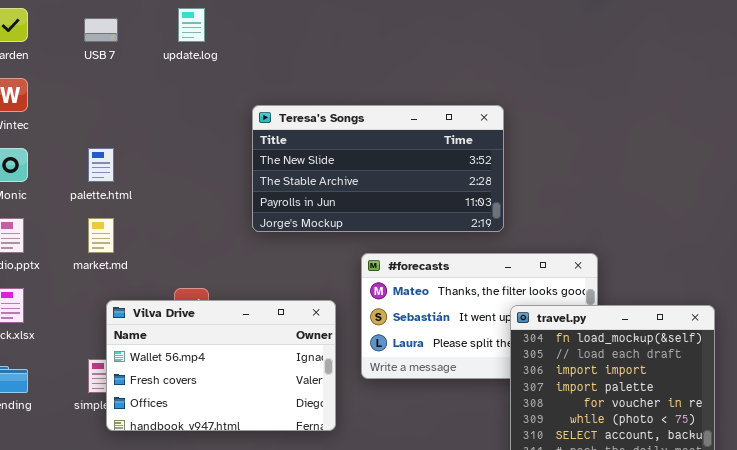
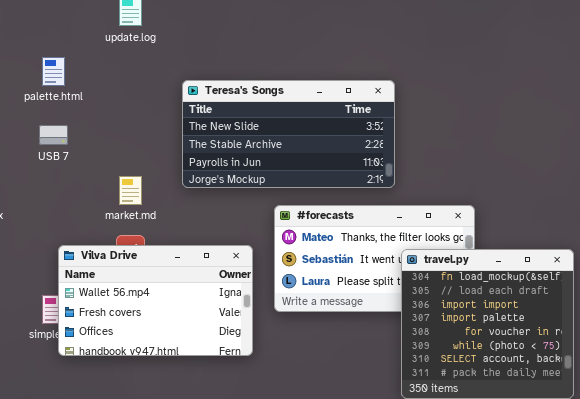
USB 7: [84,18,118,42] -> [39,125,68,145], moved
palette.html: [88,148,114,182] -> [42,57,65,86], moved
market.md: [88,218,114,253] -> [119,176,142,205], moved

